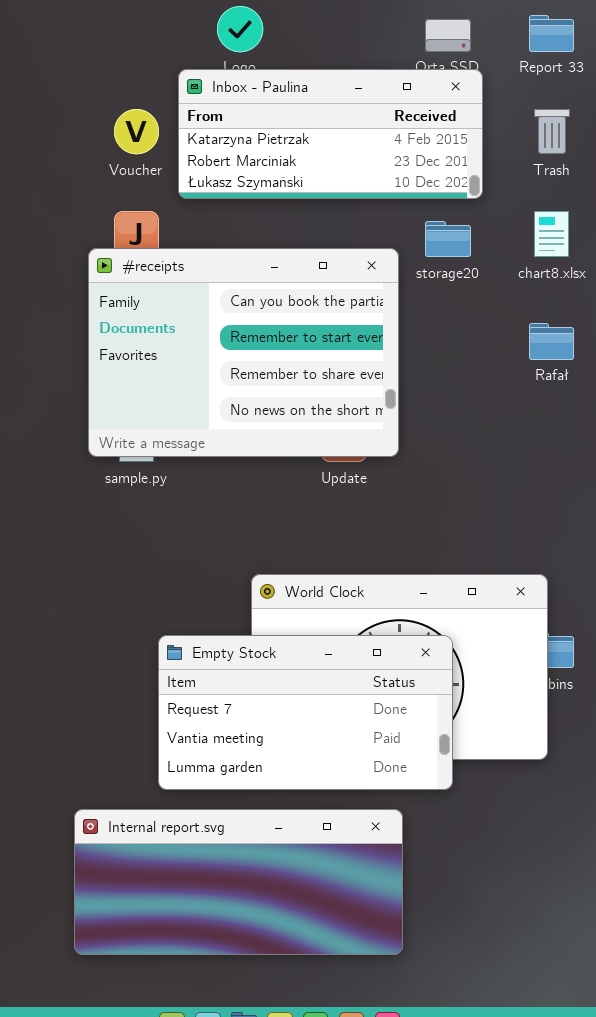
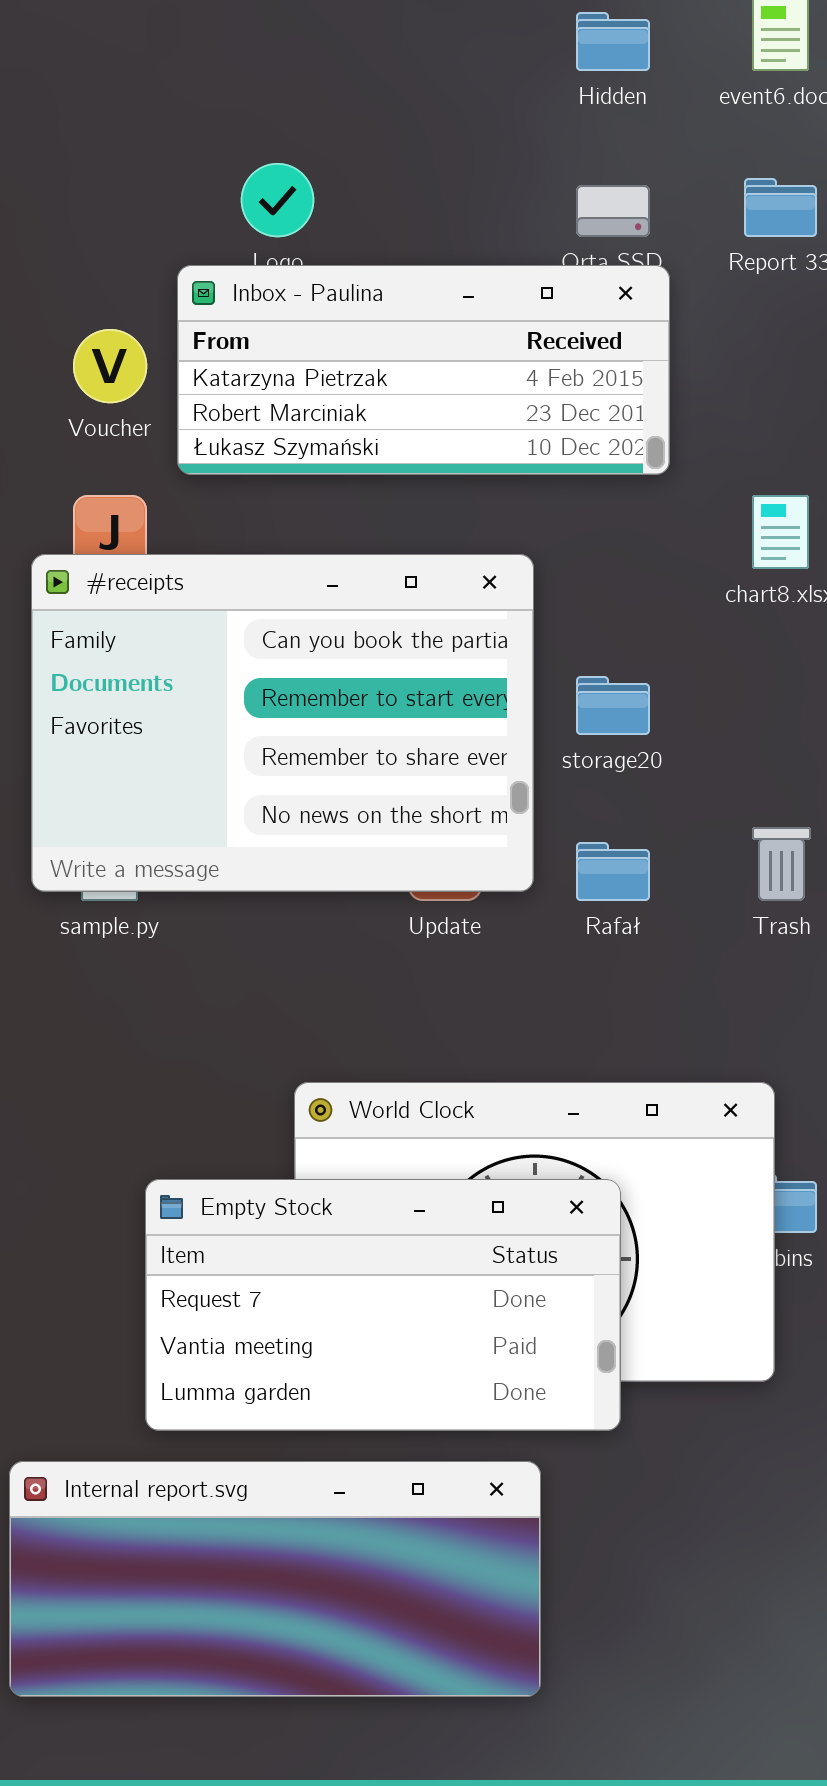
Trash: [534,109,570,154] -> [752,827,811,901], moved
storage20: [425,221,471,257] -> [576,676,650,735], moved
Rafał: [529,323,574,360] -> [576,842,650,901], moved

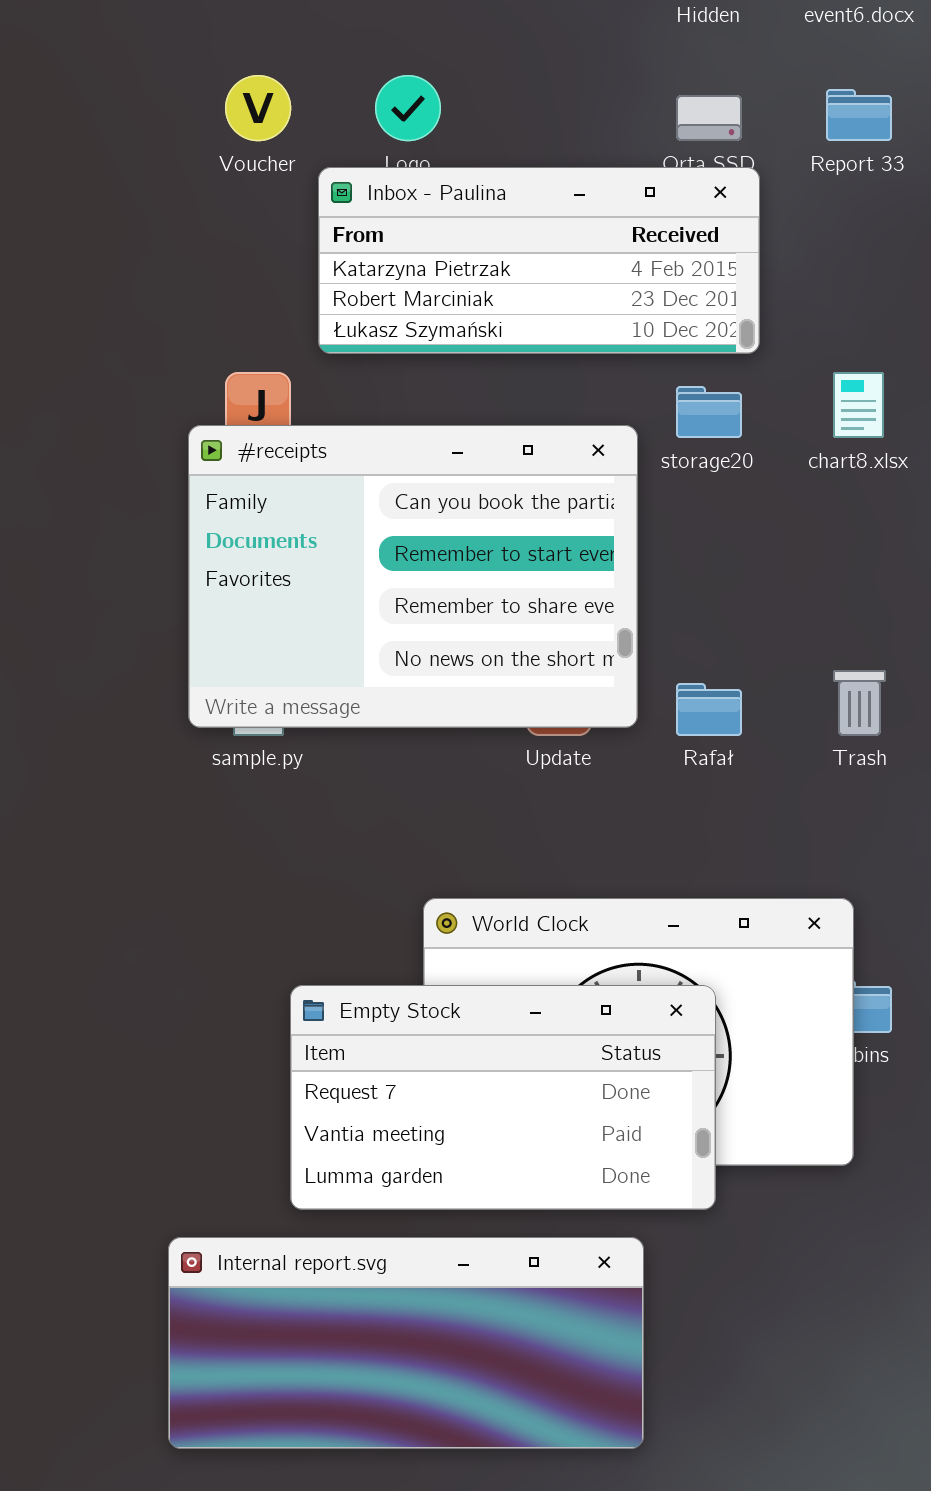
Voucher: [73,329,147,403] -> [225,75,291,141], moved
storage20: [576,676,650,735] -> [676,386,742,438], moved

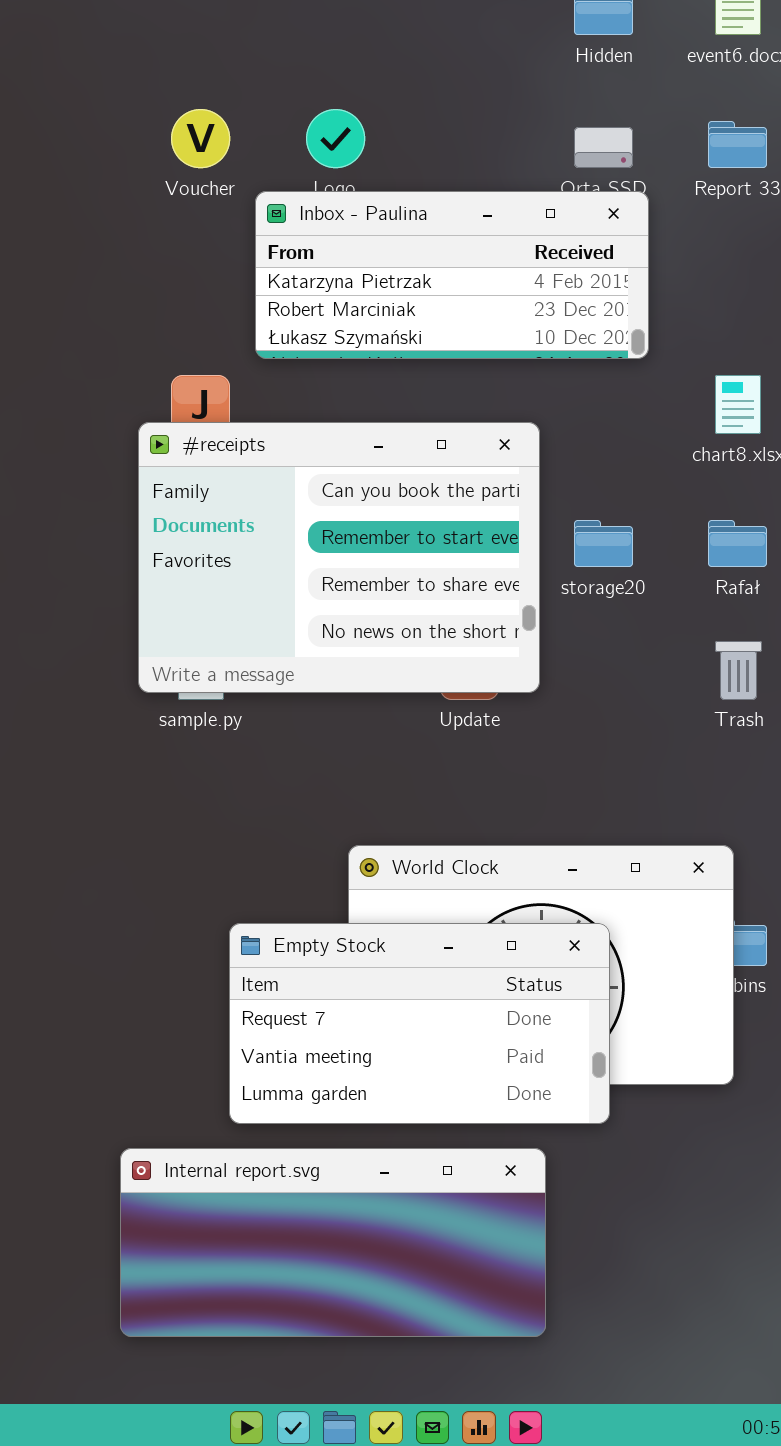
storage20: [676,386,742,438] -> [574,520,633,567], moved
Rafał: [676,683,742,736] -> [708,520,767,567], moved

